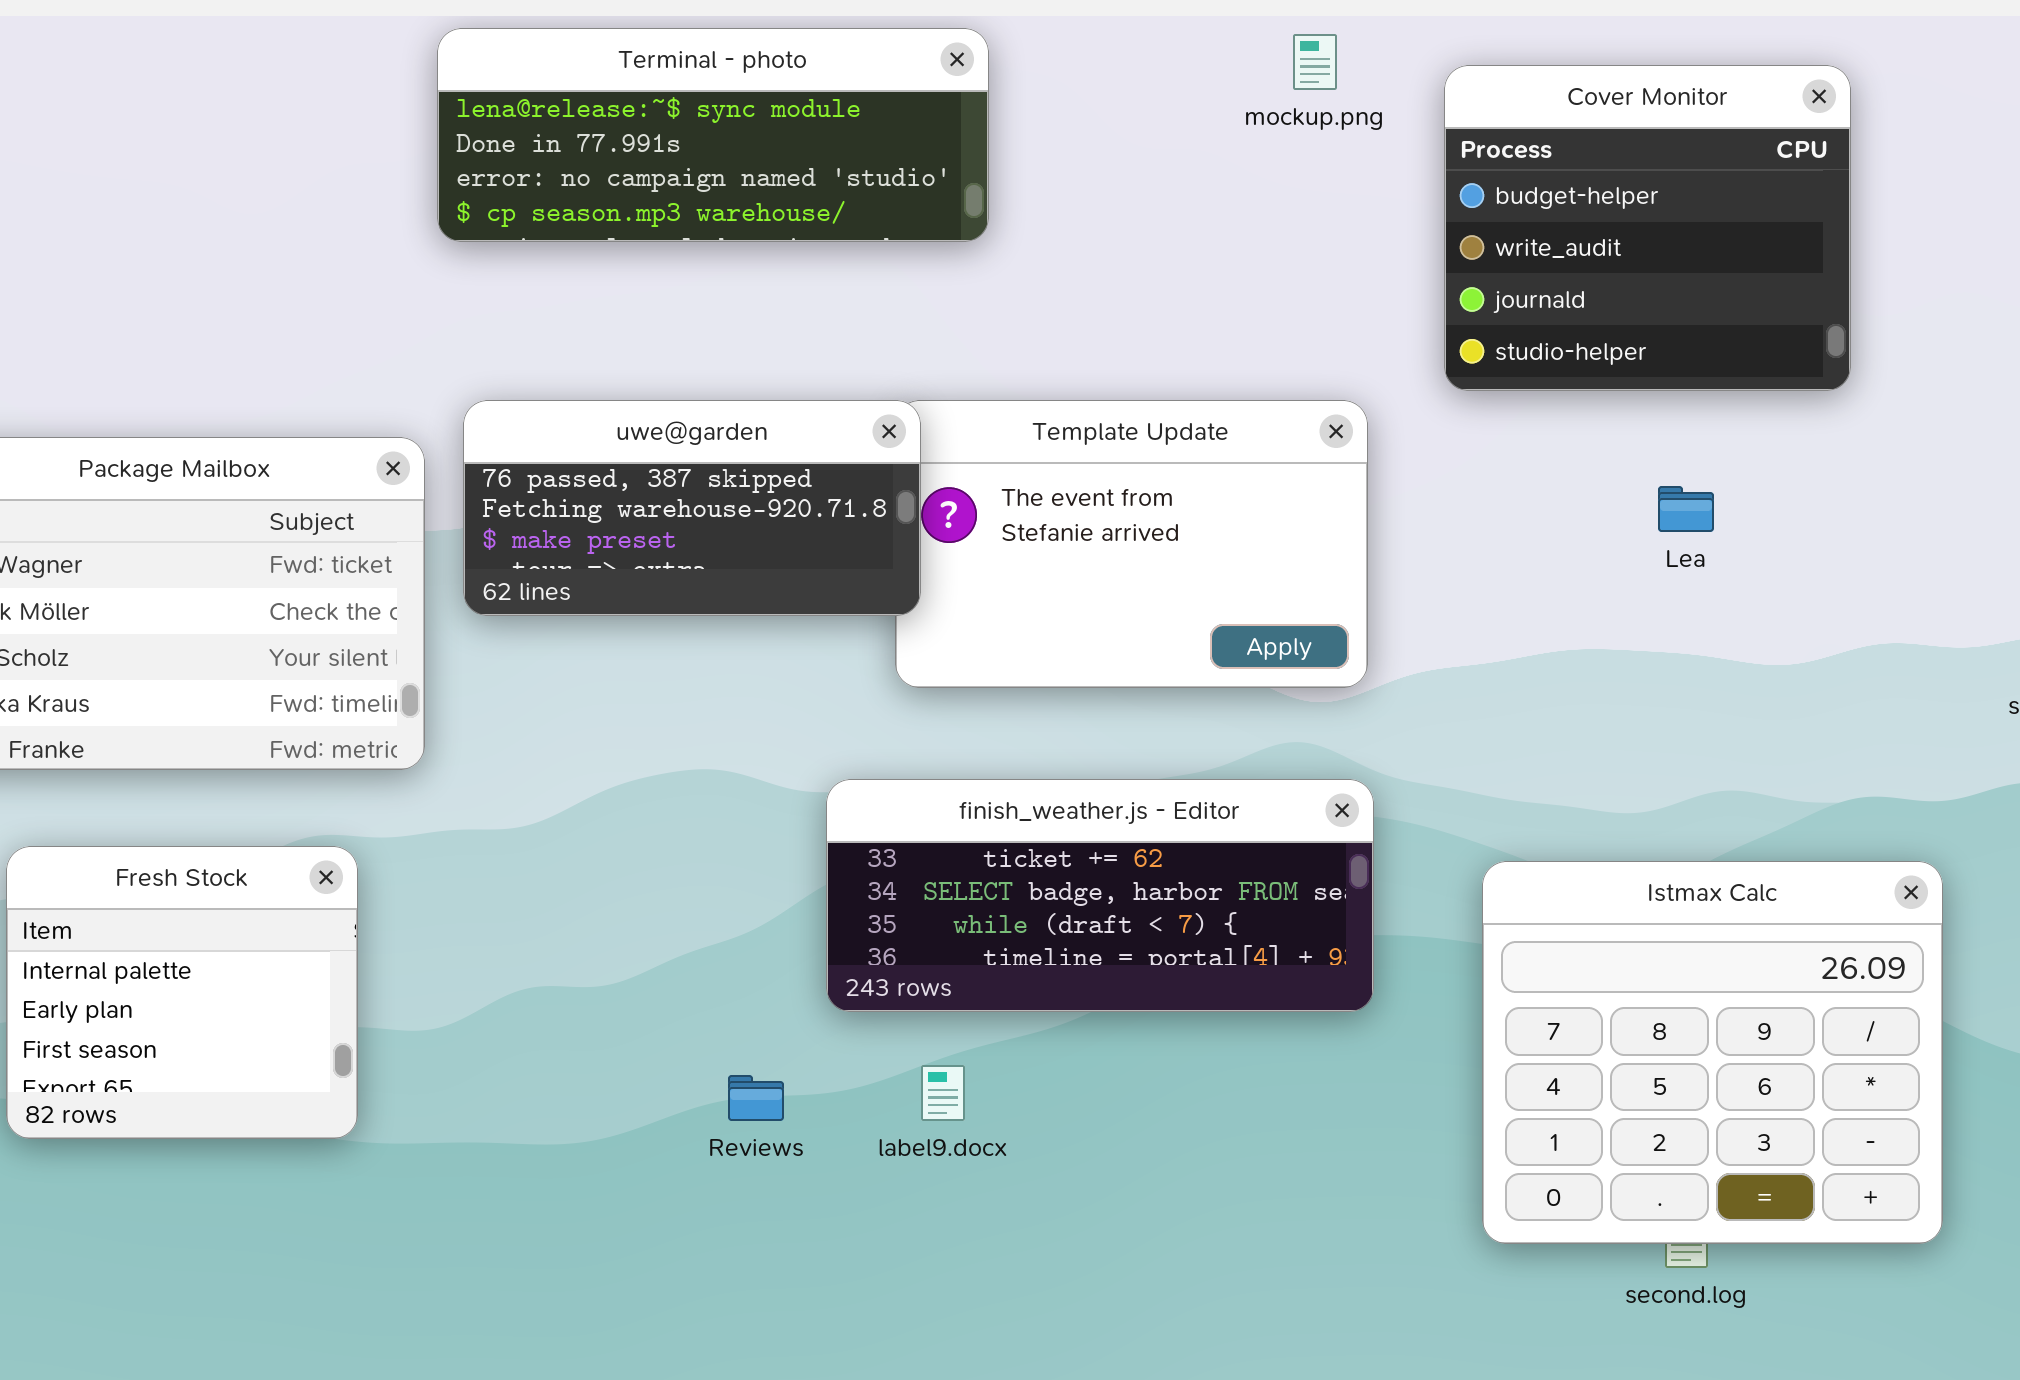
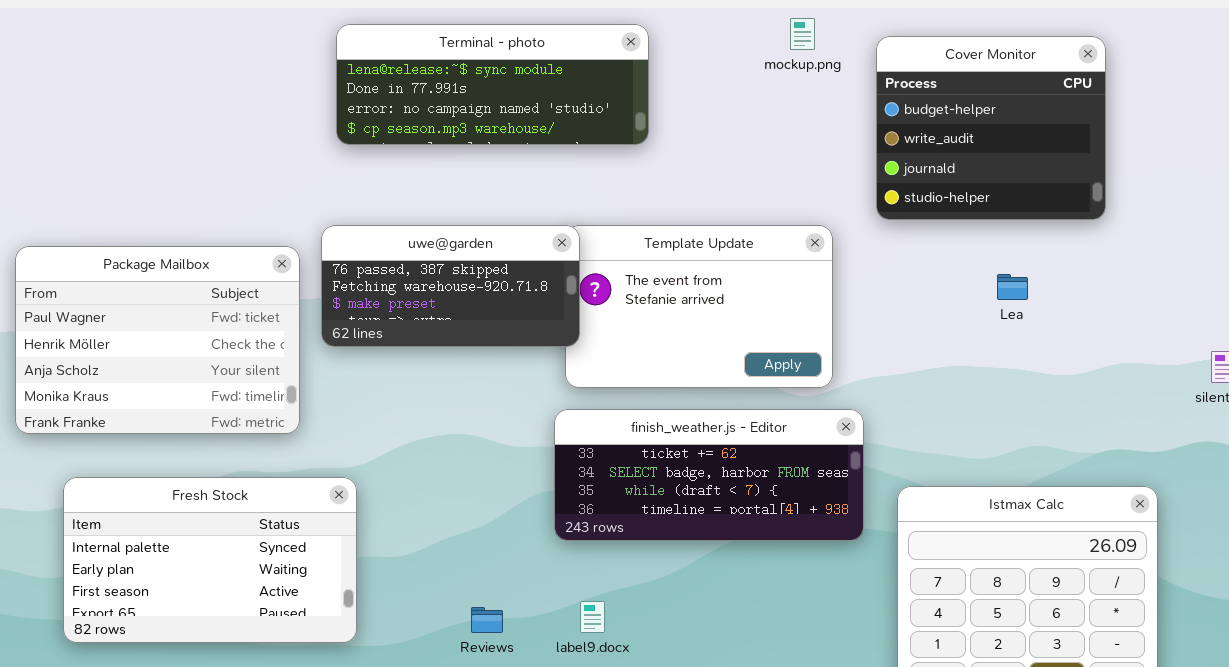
Terminal - photo: [437,28,989,242] -> [336,24,649,145], moved
finish_weather.js - Editor: [826,779,1374,1012] -> [554,409,864,541], moved
Fresh Stock: [6,846,358,1139] -> [63,477,357,643], resized

